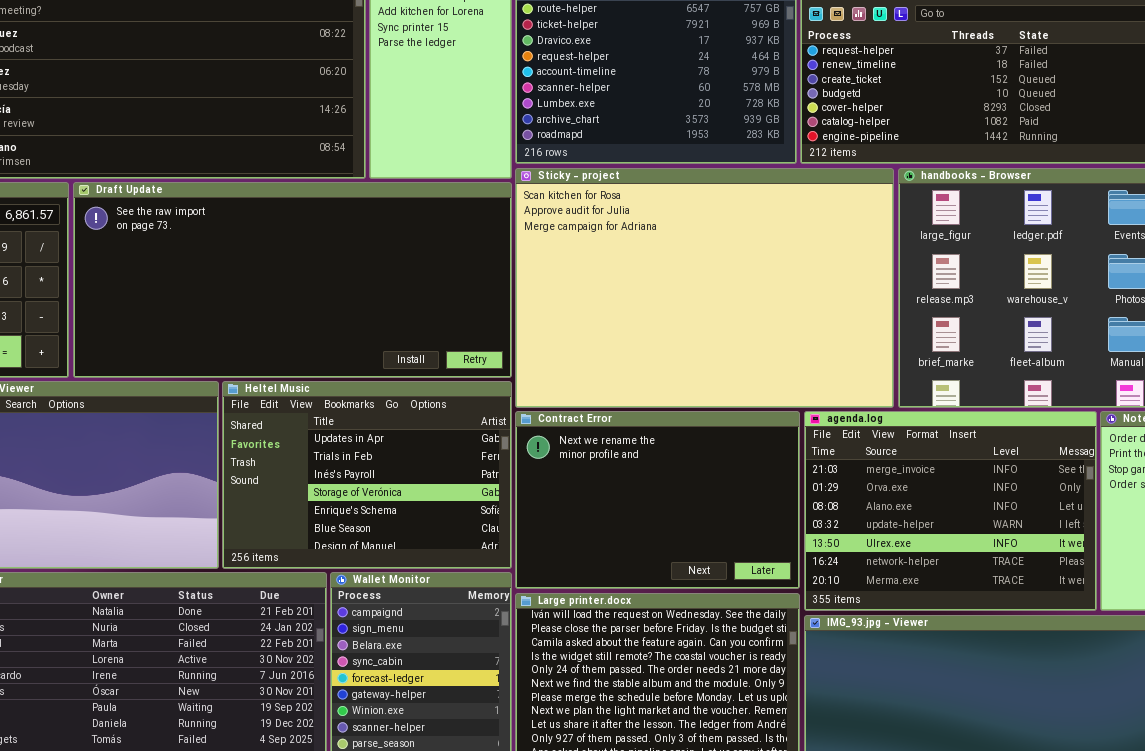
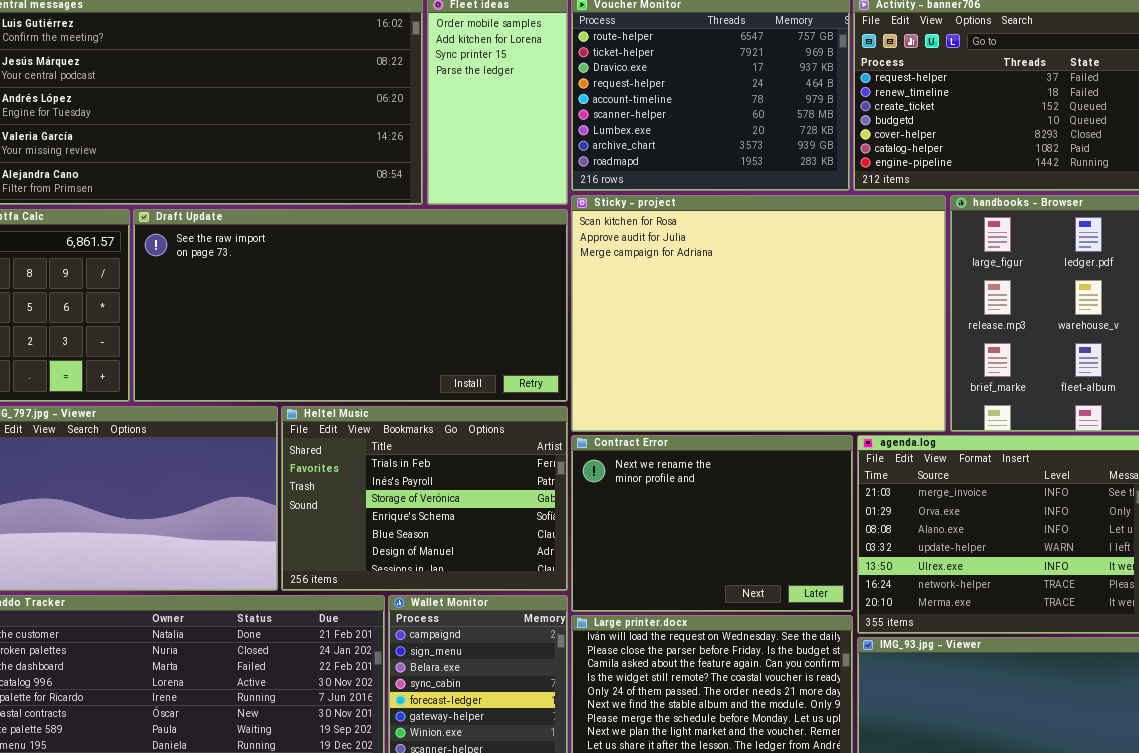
Heltel Music: [222,381,512,569] -> [281,406,568,591], scrolled down 1 row

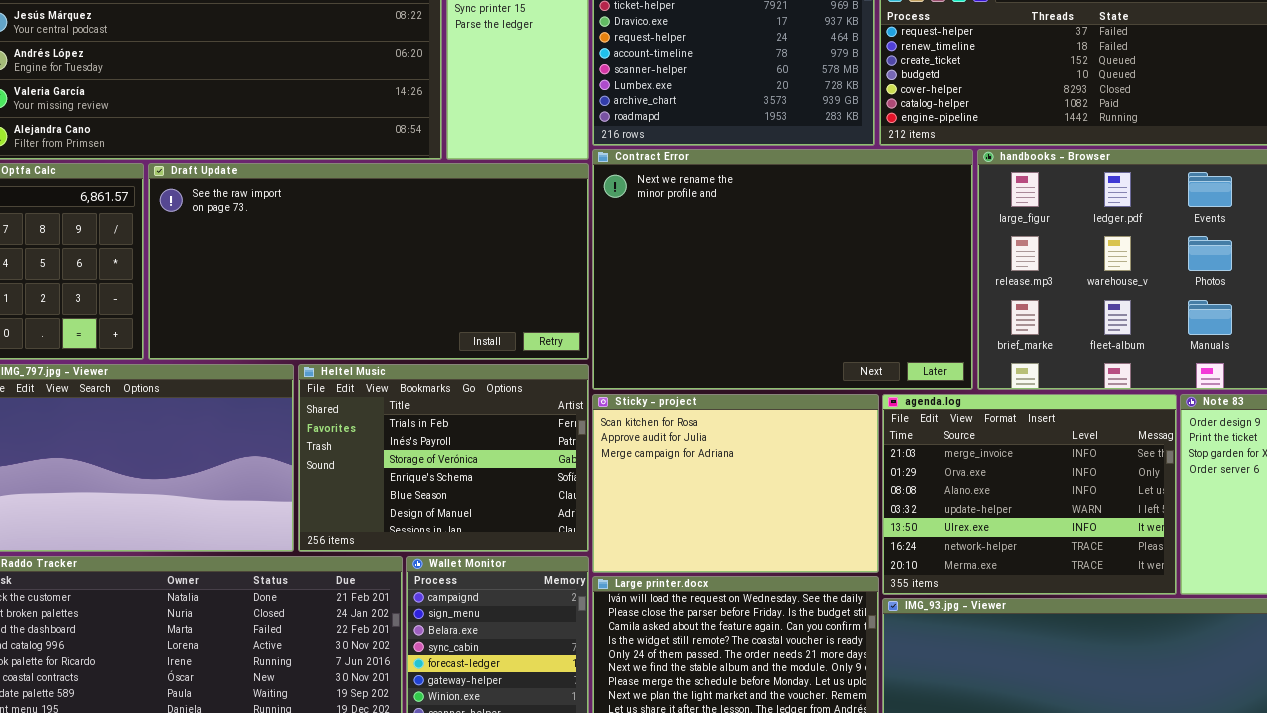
Sticky - project: [571,195,946,432] -> [592,394,879,573], moved, resized
Contract Error: [571,435,853,612] -> [592,149,973,390], moved, resized

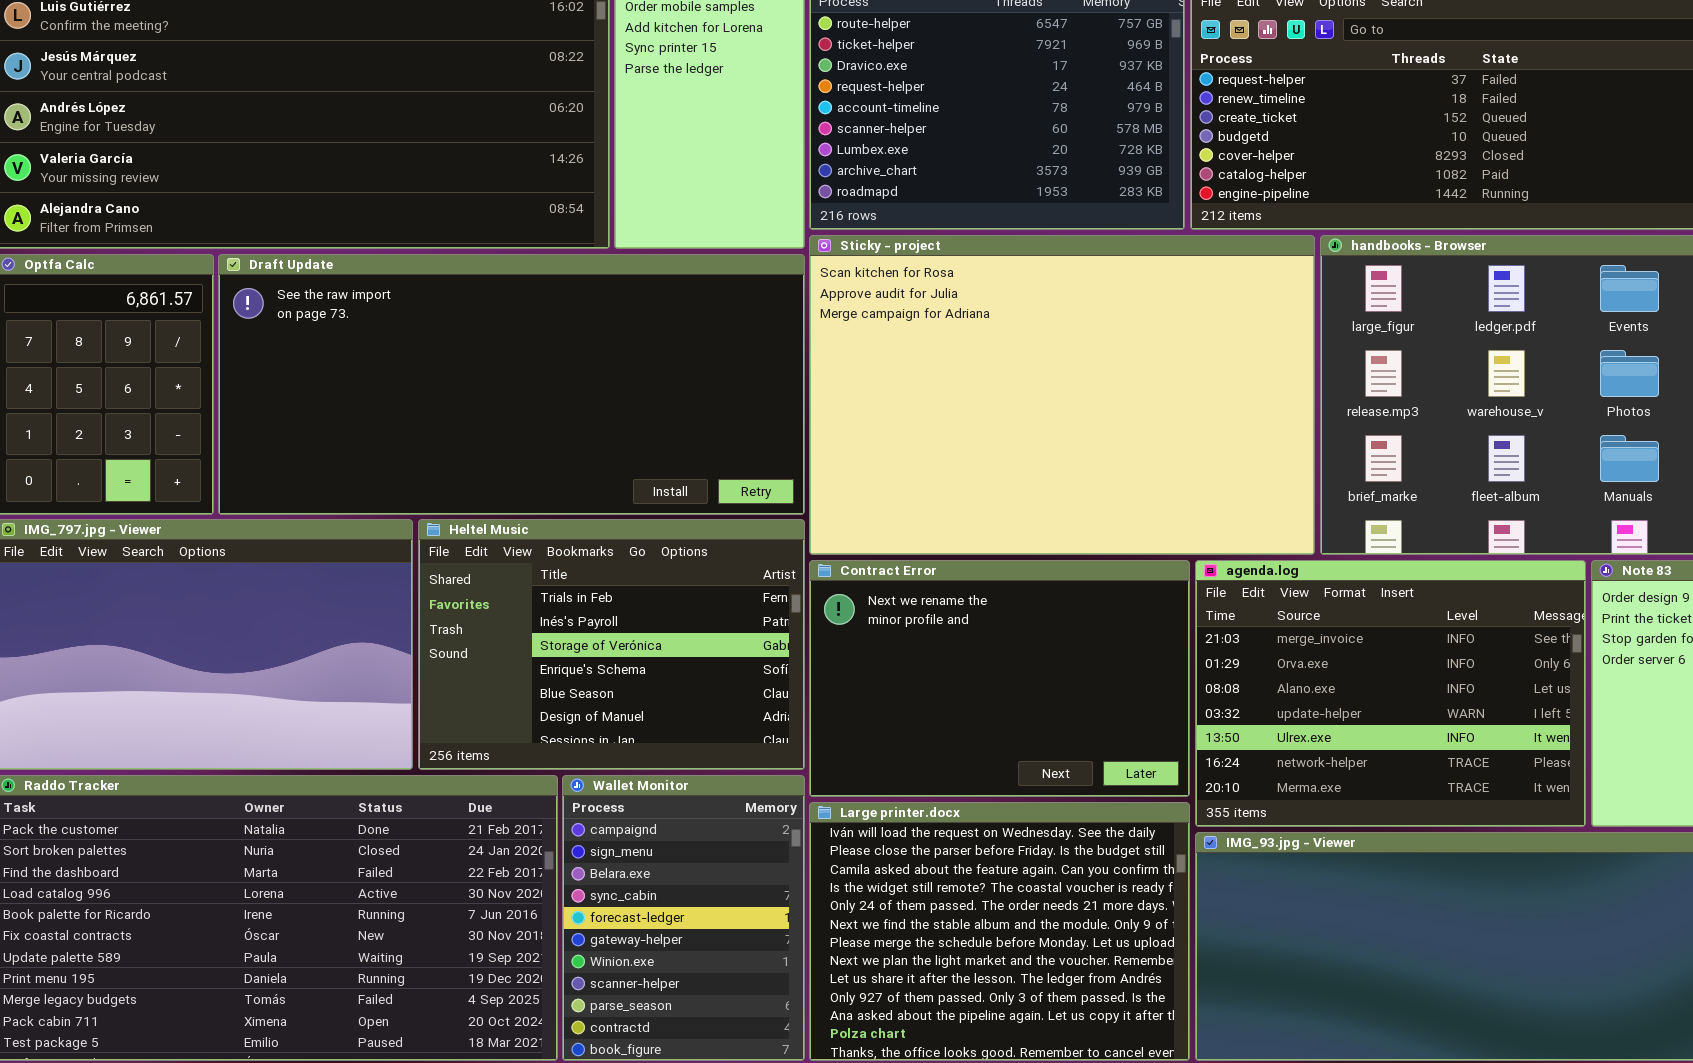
Contract Error: [592,149,973,390] -> [809,560,1190,797], moved, resized
Sticky - project: [592,394,879,573] -> [809,235,1315,555], moved, resized

